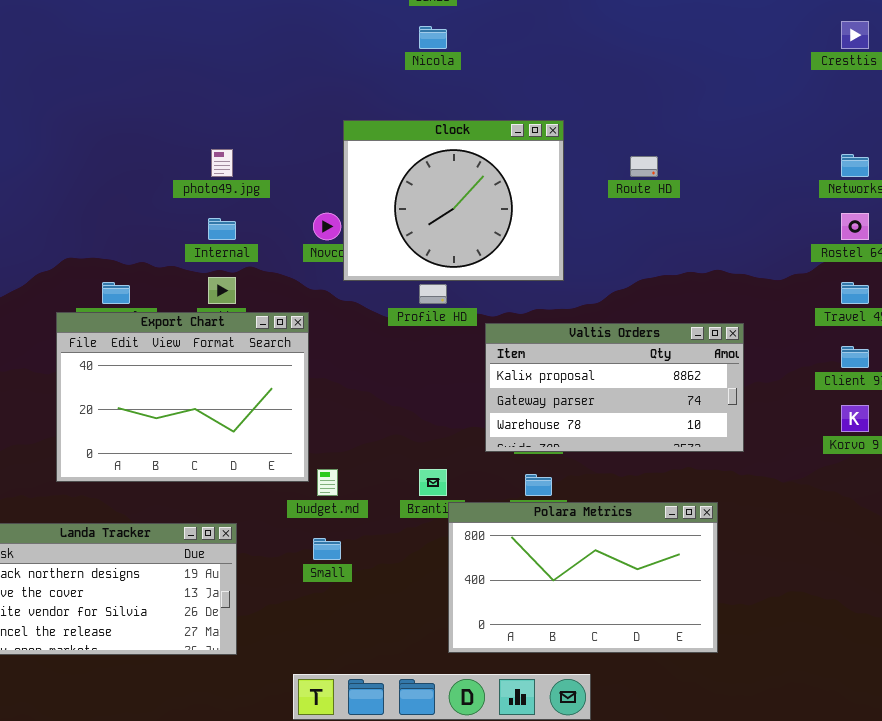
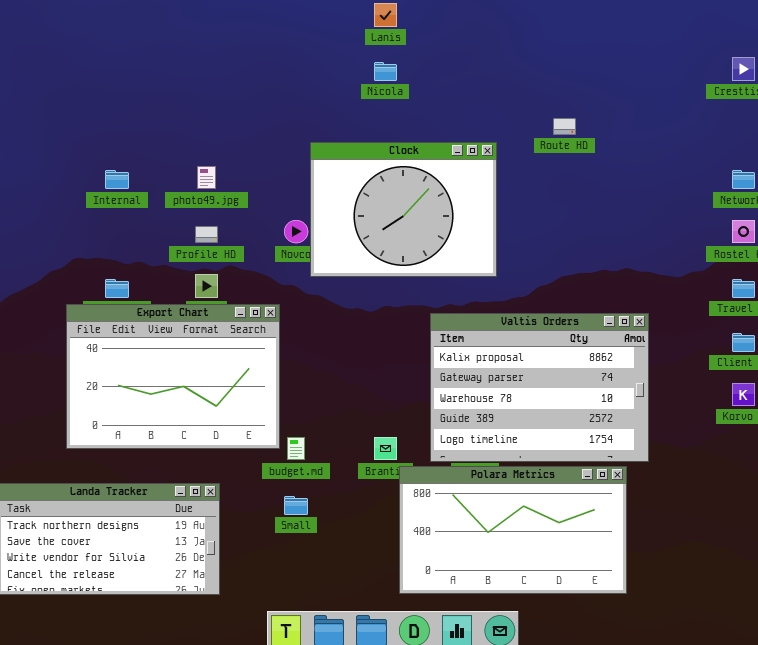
Route HD: [630,156,658,177] -> [553,118,576,135], moved
Internal: [208,218,236,240] -> [105,170,129,189], moved
Profile HD: [419,284,447,304] -> [195,226,218,243], moved
Valtis Orders: [485,323,744,452] -> [430,313,649,462], resized

